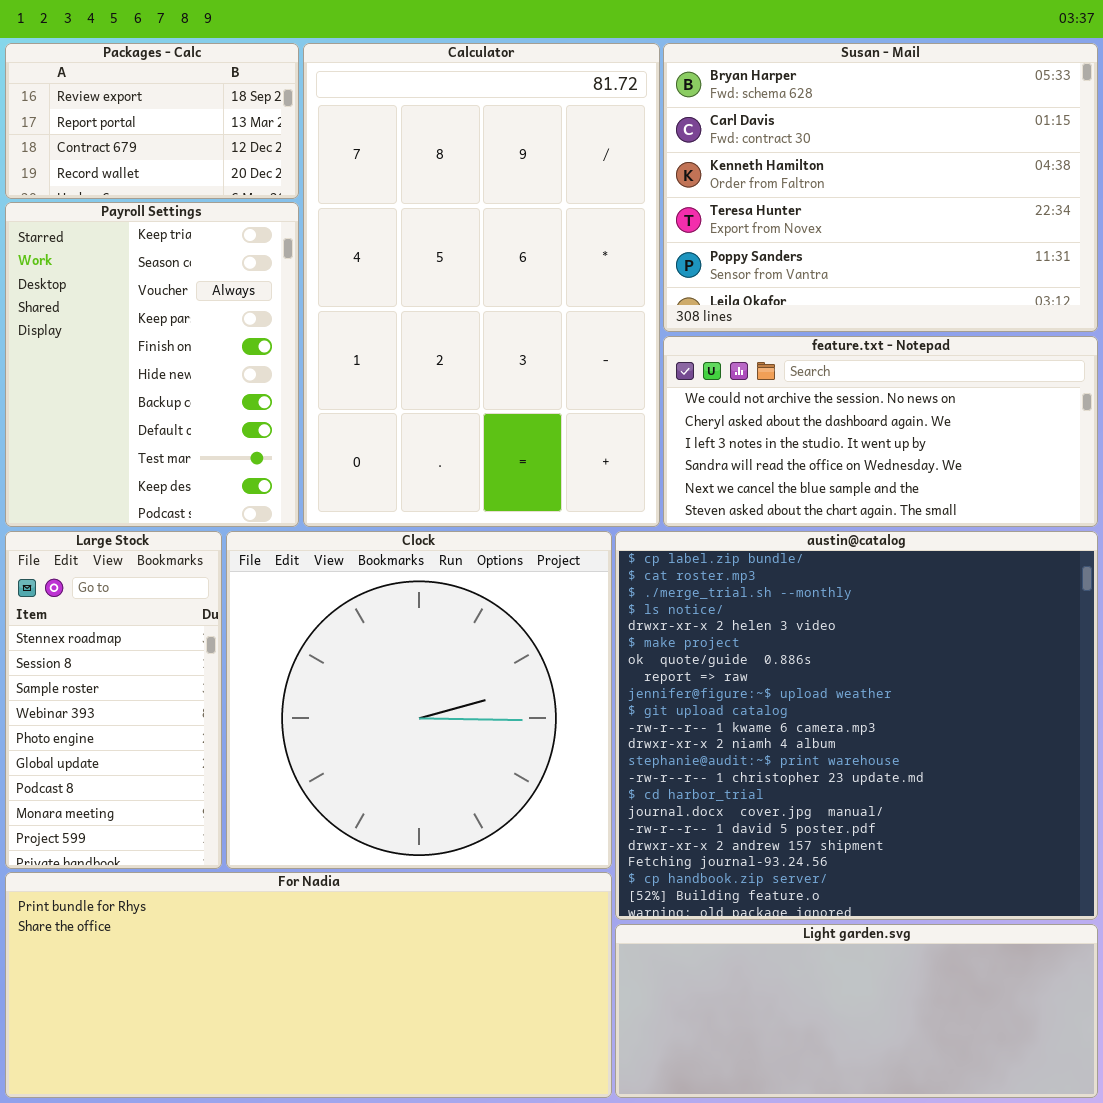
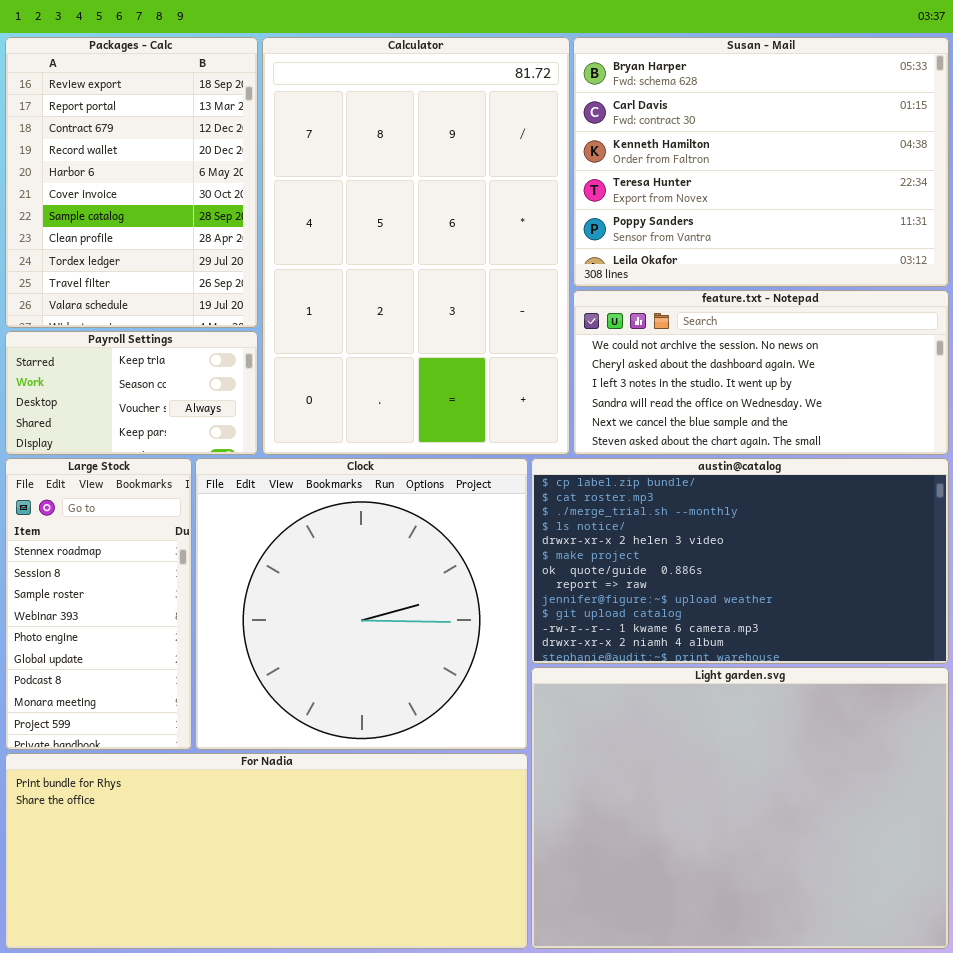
Packages - Calc: [5,43,299,199] -> [5,37,258,328], resized
Payroll Settings: [5,202,299,527] -> [5,331,258,455], resized
austin@catalog: [615,531,1098,920] -> [531,458,949,664], resized
Light garden.svg: [615,924,1098,1098] -> [531,667,949,949], resized

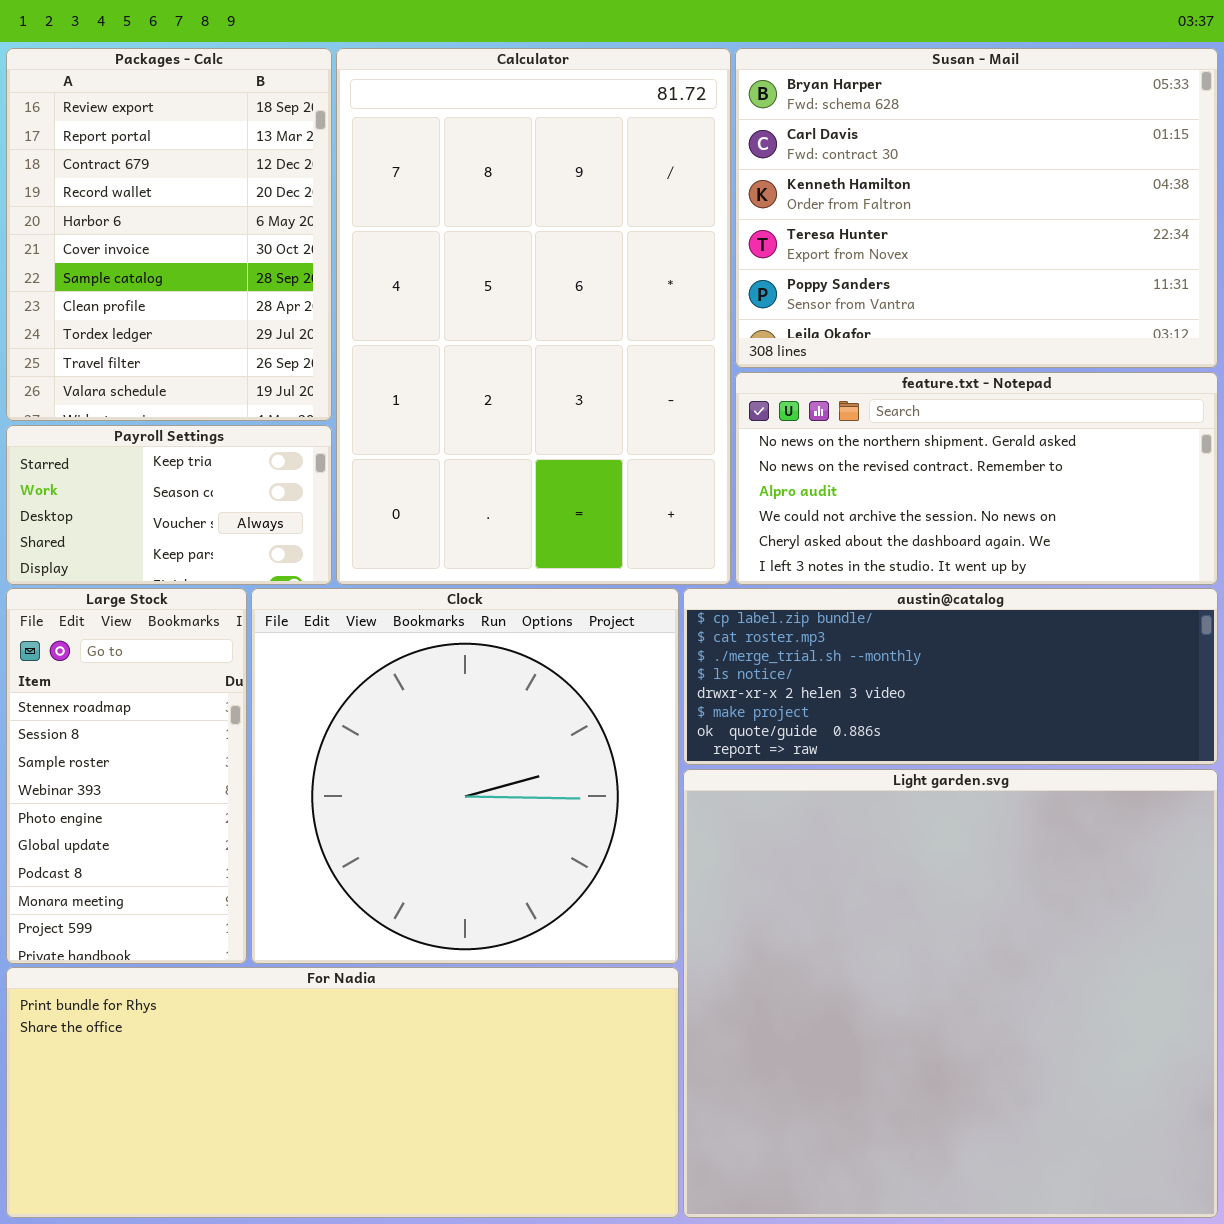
feature.txt - Notepad: [573,290,949,455] -> [735,372,1218,585], scrolled up 3 rows
austin@catalog: [531,458,949,664] -> [683,588,1218,765], resized
Light garden.svg: [531,667,949,949] -> [683,769,1218,1218], resized

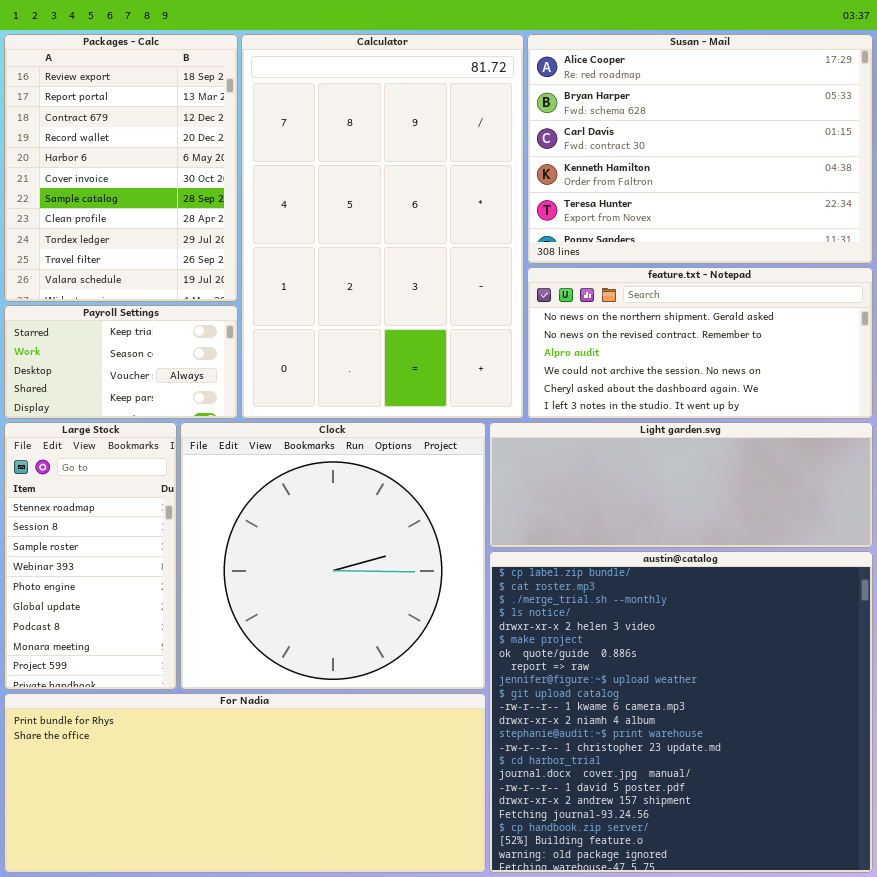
Susan - Mail: [735,48,1218,368] -> [527,34,873,264], scrolled up 1 row
austin@catalog: [683,588,1218,765] -> [489,551,873,873], moved, resized
Light garden.svg: [683,769,1218,1218] -> [489,422,873,548], moved, resized

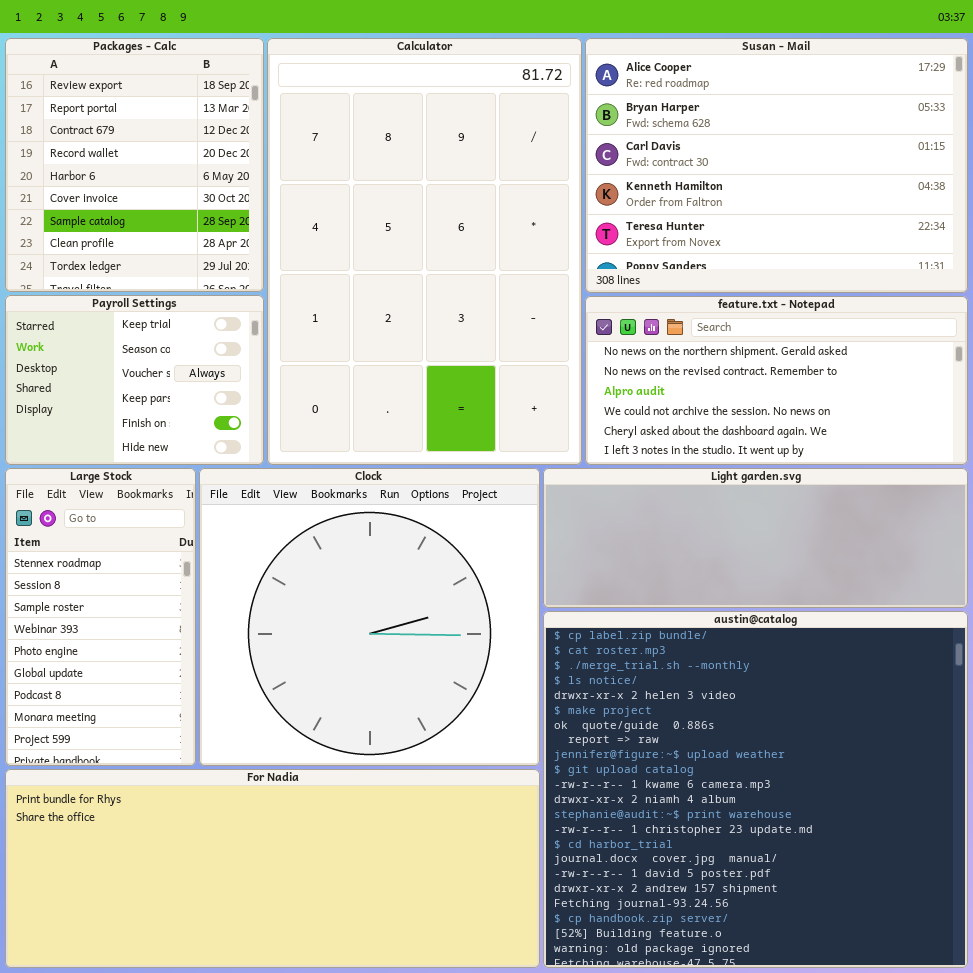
Packages - Calc: [4,34,238,302] -> [5,38,264,292], resized
Payroll Settings: [4,305,238,419] -> [5,295,264,465], resized

